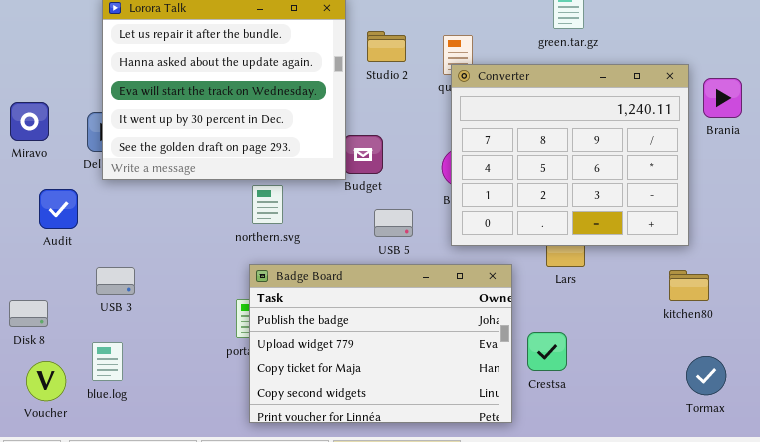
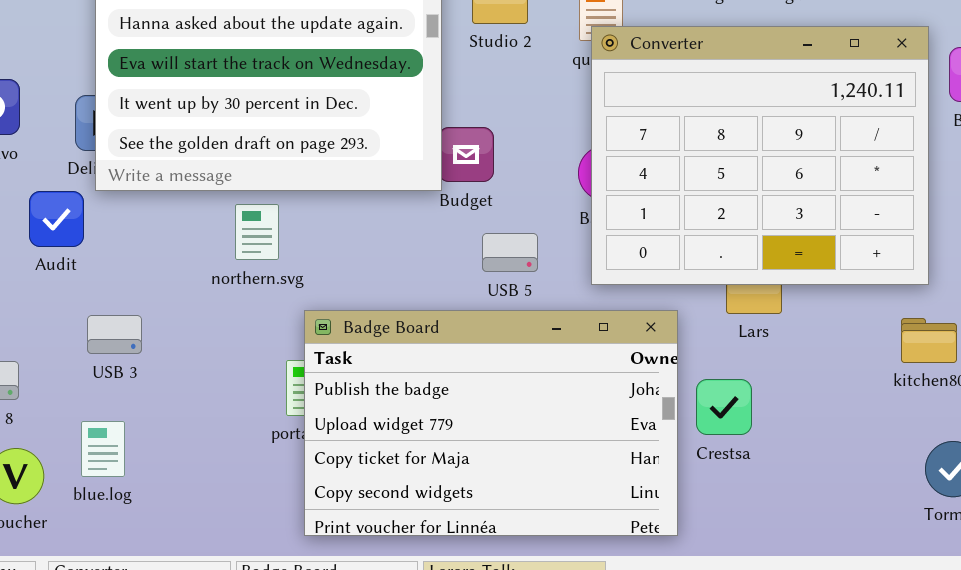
northern.svg: [252,185,283,224] -> [235,204,279,260], moved
Audit: [39,189,78,229] -> [29,191,84,247], moved
Crestsa: [527,332,567,371] -> [696,379,752,435], moved

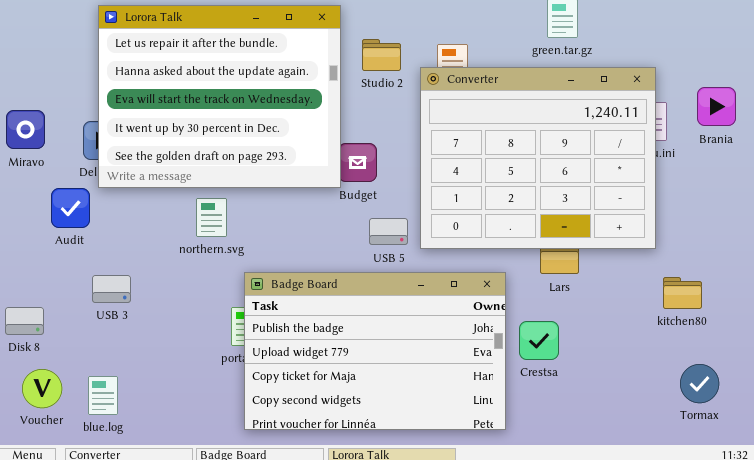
Converter: [591,26,929,285] -> [420,67,656,249], moved
blue.log: [81,421,125,477] -> [88,376,118,415], moved

